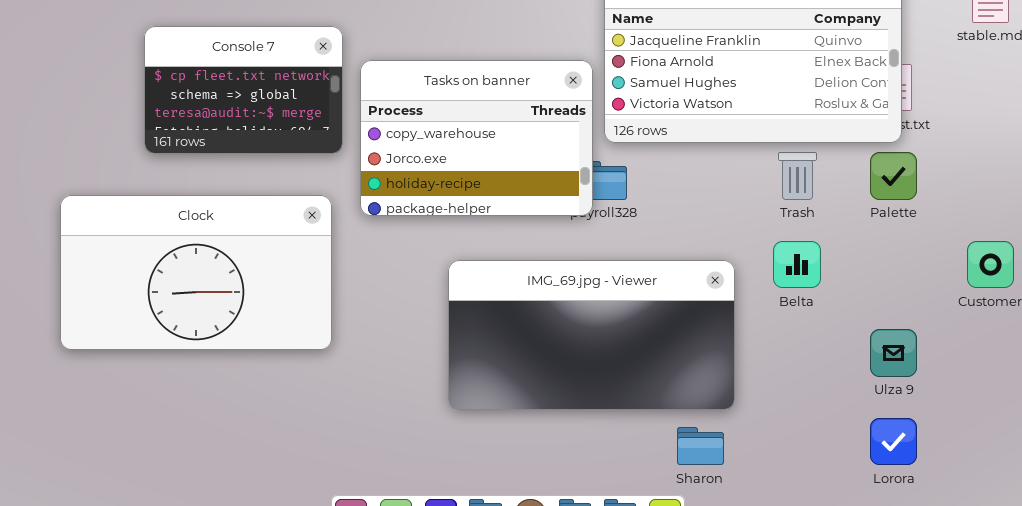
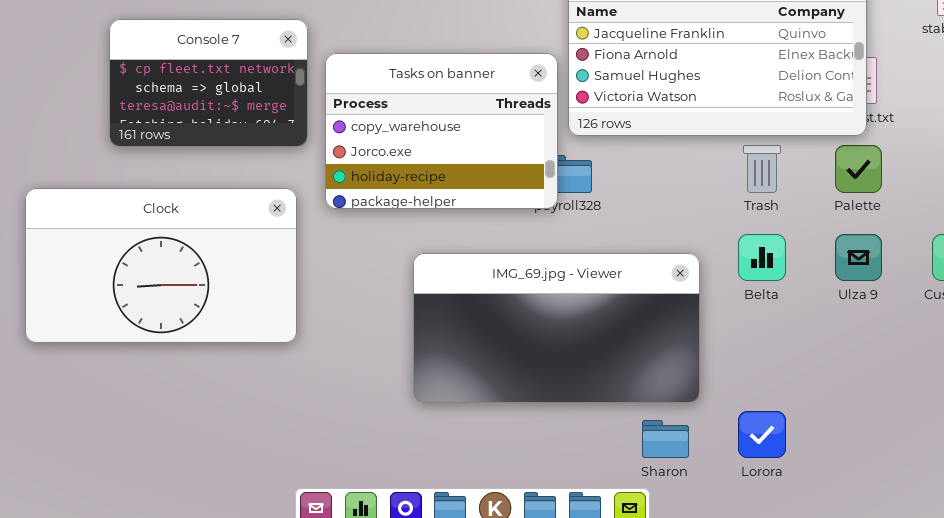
Ulza 9: [870,329,917,377] -> [835,234,882,281], moved
Lorora: [870,418,917,465] -> [738,411,786,458], moved

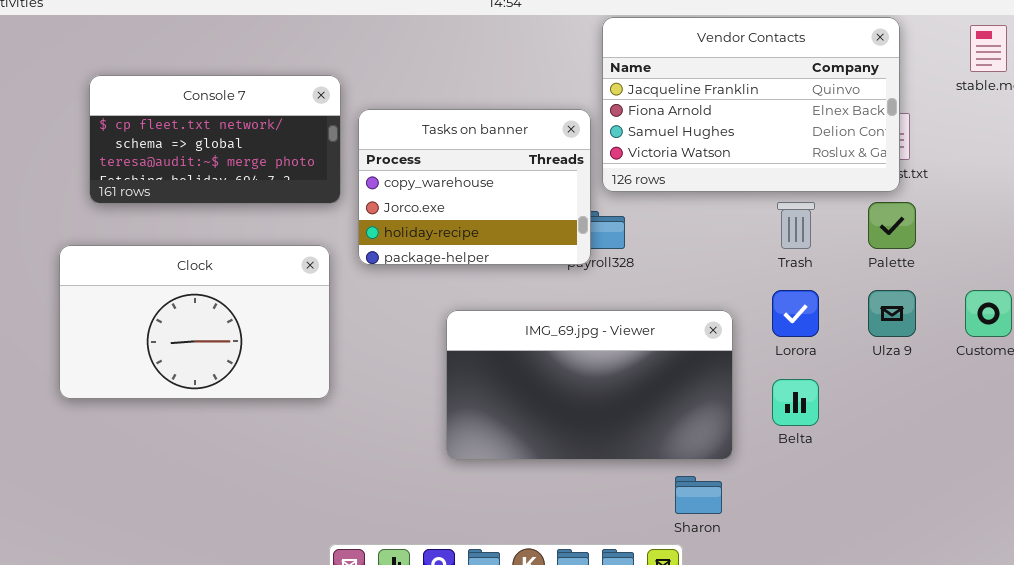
Console 7: [109,19,308,147] -> [89,75,341,204], resized
Belta: [738,234,786,281] -> [772,379,819,426], moved
Lorora: [738,411,786,458] -> [772,290,819,337], moved

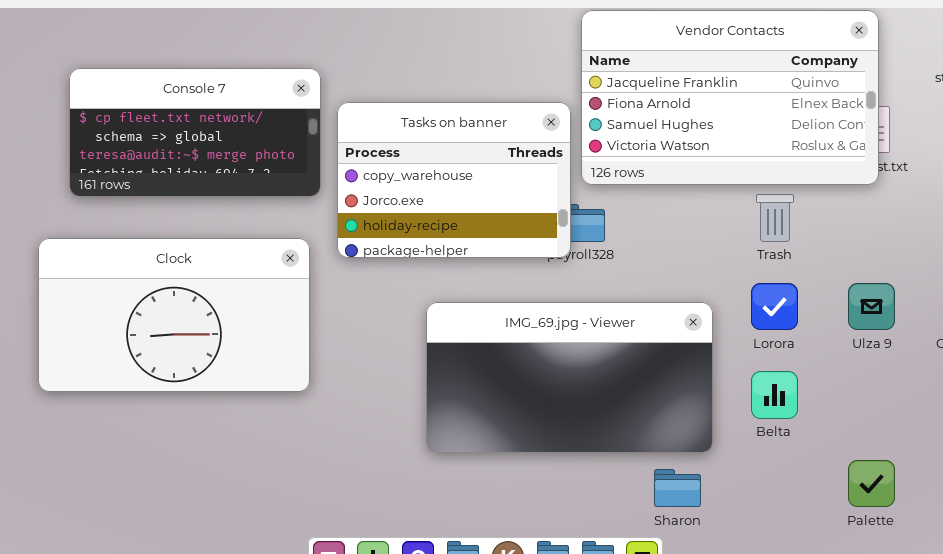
Palette: [868,202,916,249] -> [848,460,895,507], moved

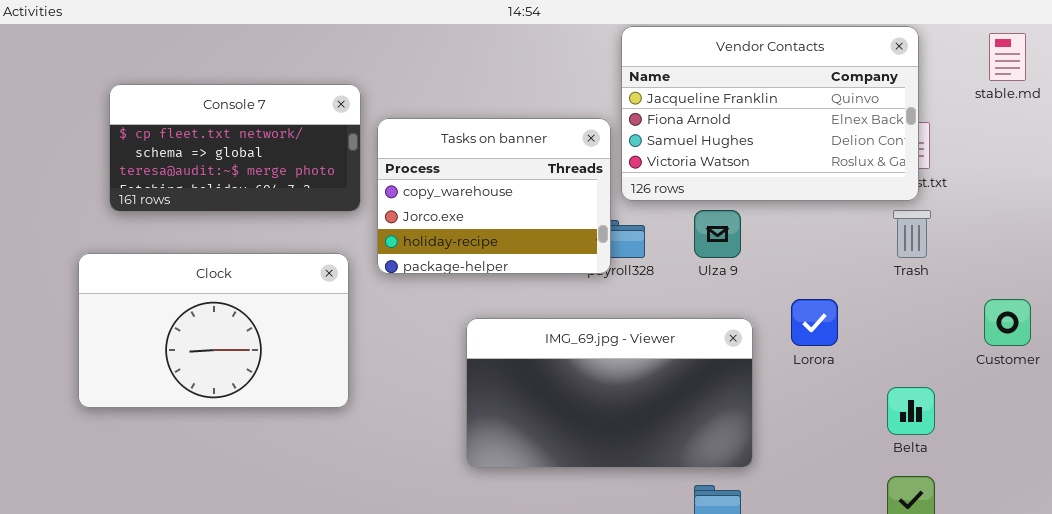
Trash: [756,194,794,242] -> [893,210,931,258], moved
Ulza 9: [848,283,895,330] -> [694,210,741,258], moved
Belta: [751,371,798,419] -> [887,387,935,435], moved

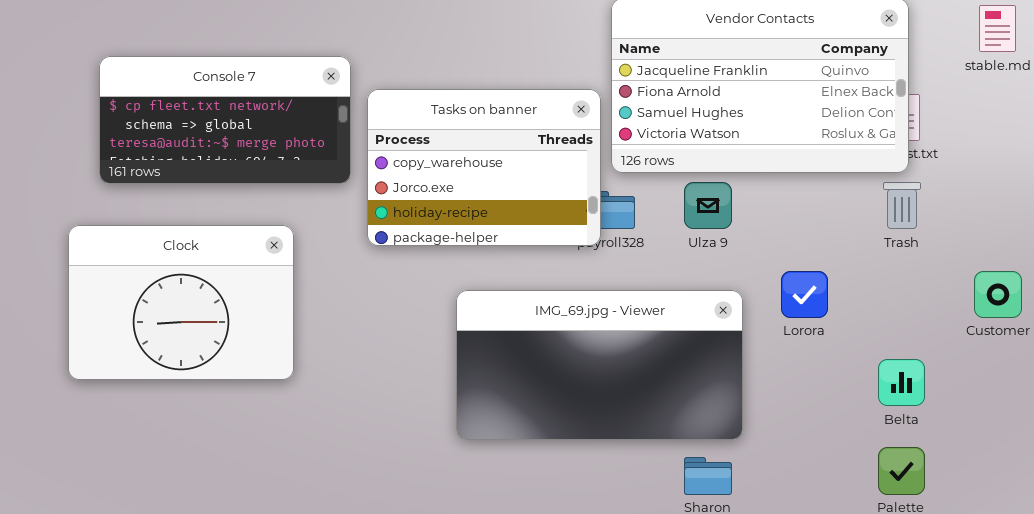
Clock: [78,253,349,408] -> [68,225,294,380], resized

